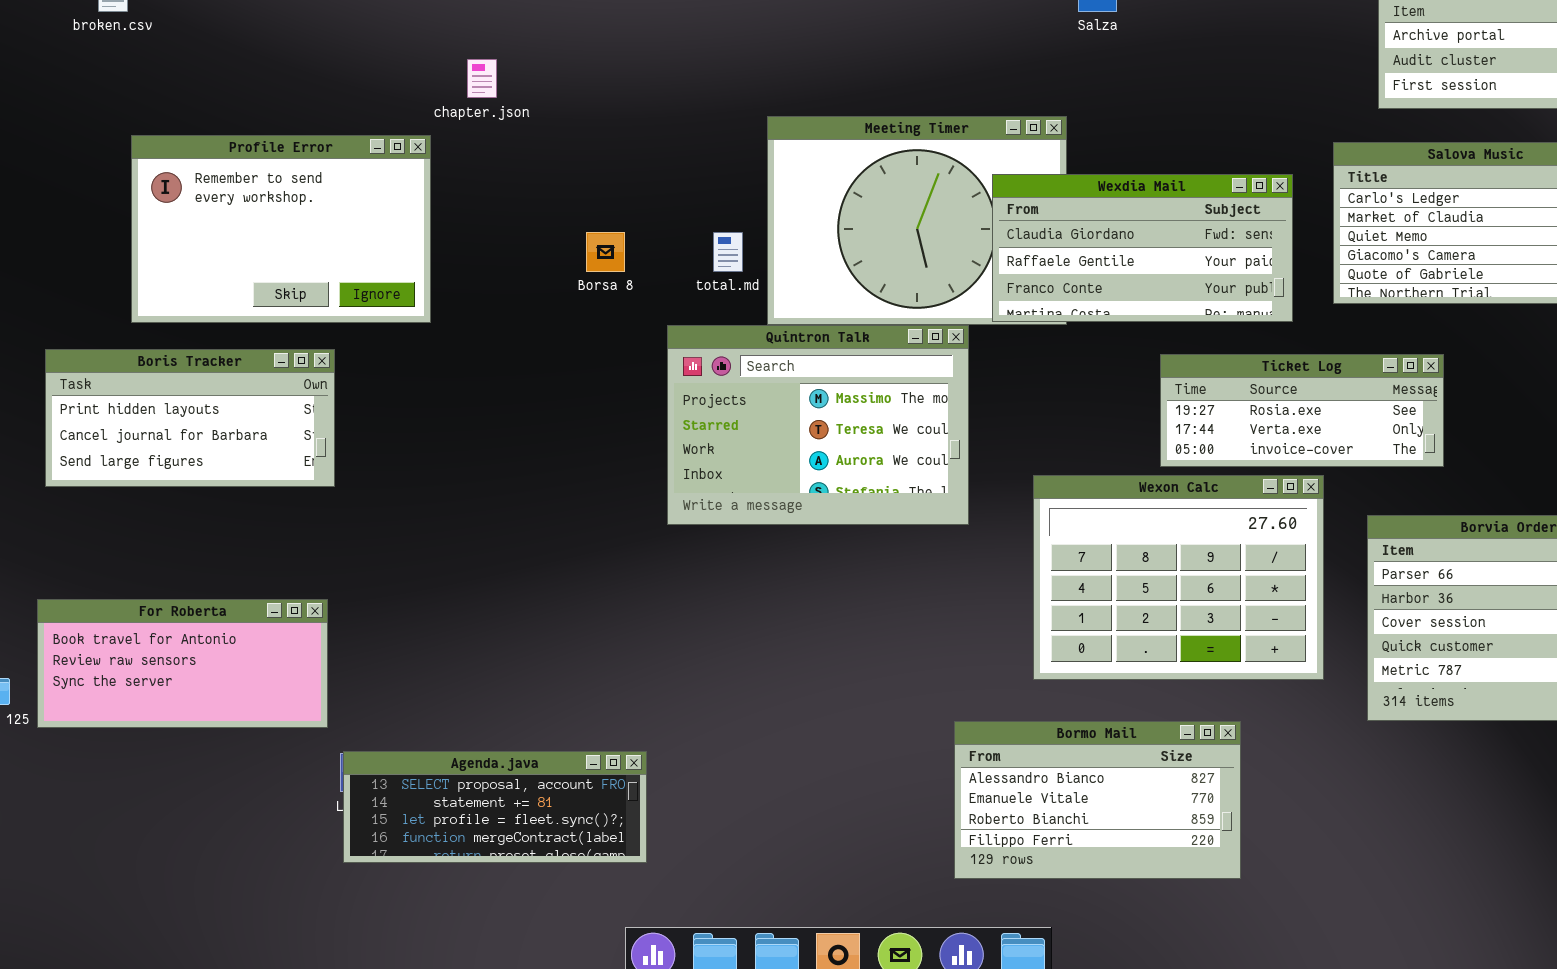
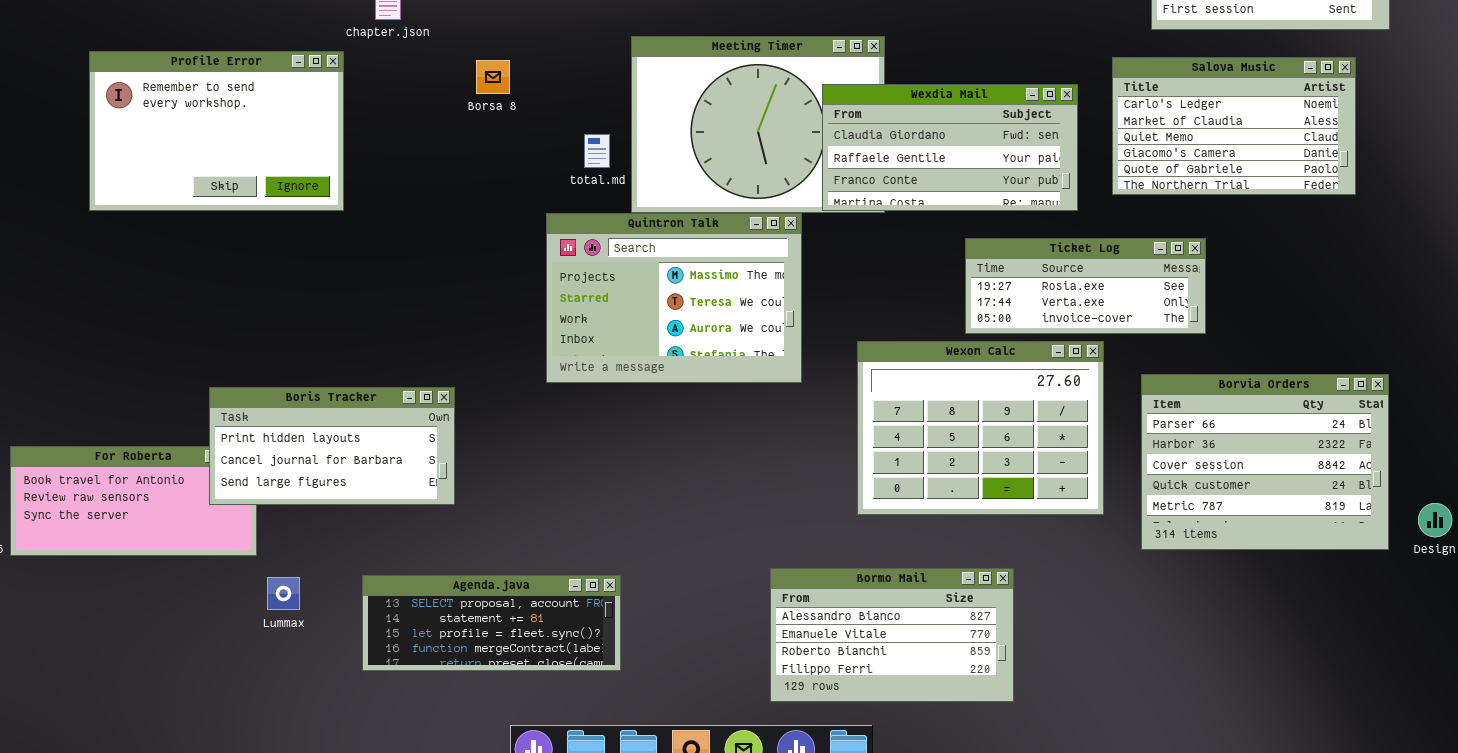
Borsa 8: [586,232,625,272] -> [476,60,510,94], moved
Boris Tracker: [45,349,335,487] -> [209,387,455,505], moved
Bormo Mail: [954,721,1241,879] -> [770,568,1014,702], moved
Agenda.java: [343,751,647,863] -> [362,575,621,671], moved

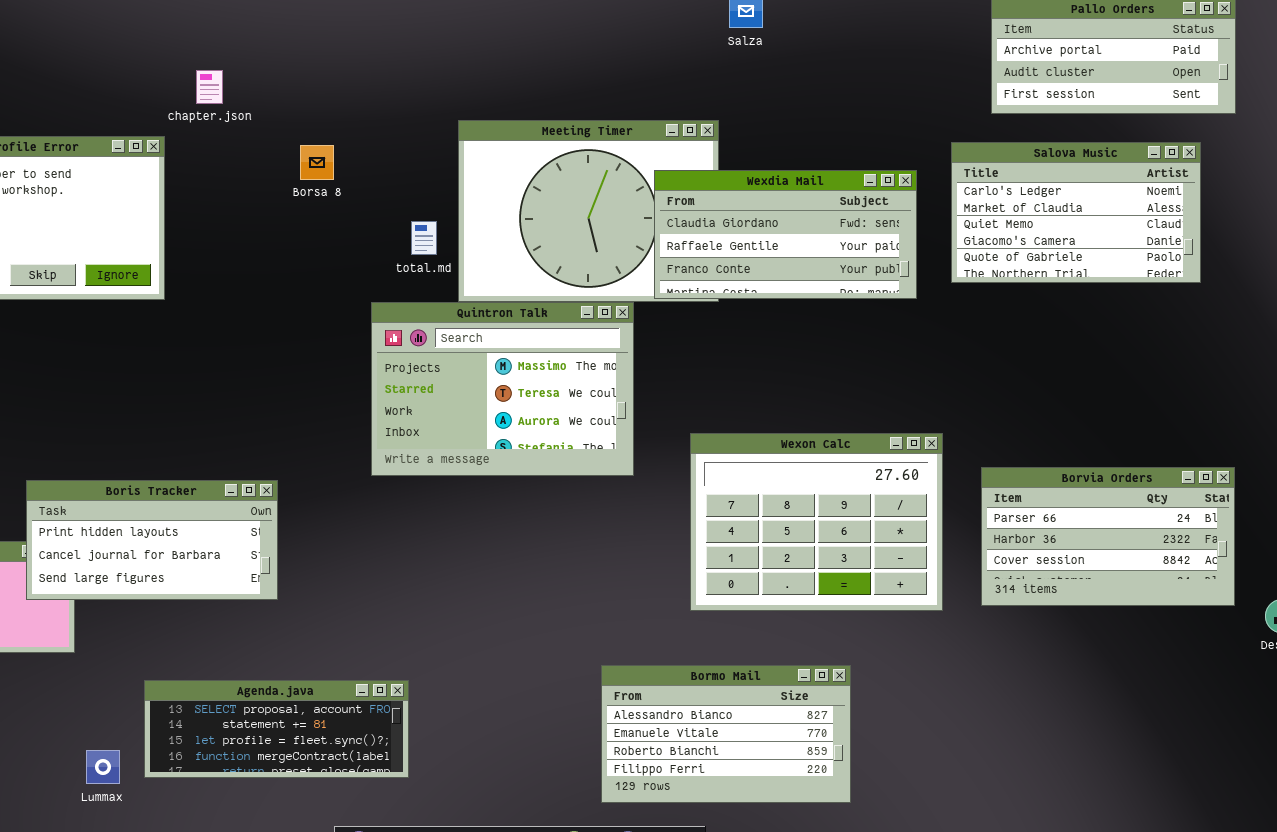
Ticket Log: [965,238,1206,334] -> none, closed
Borvia Orders: [1141,374,1389,550] -> [981,467,1235,606], resized
Agenda.java: [362,575,621,671] -> [144,680,409,778], moved
Lummax: [267,577,300,610] -> [86,750,120,784], moved

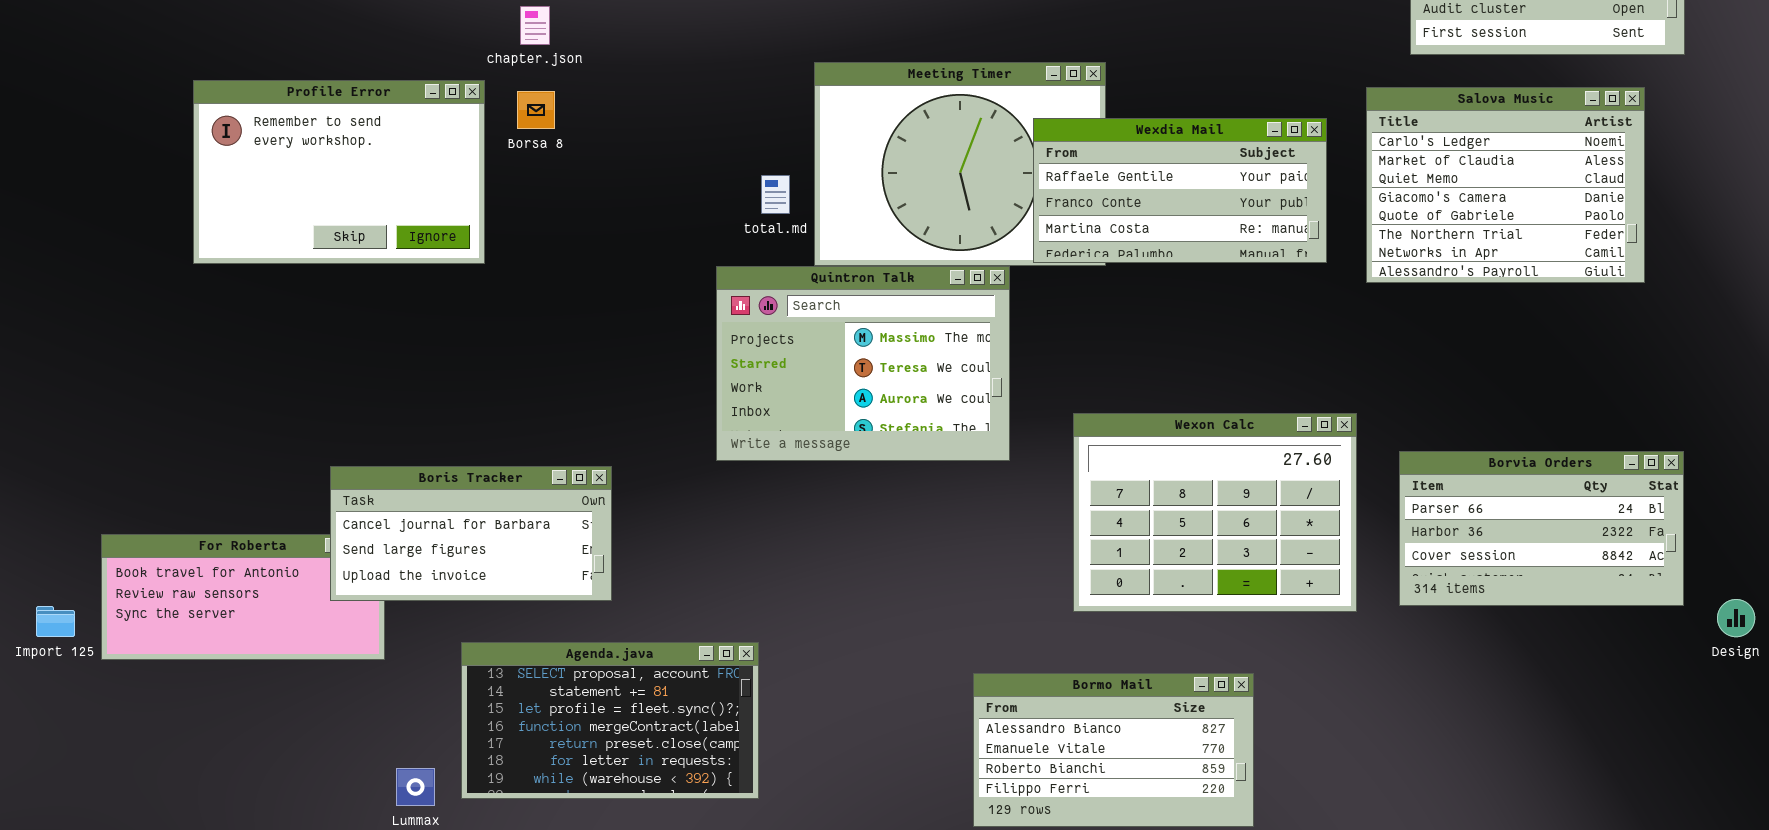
Salova Music: [951,142,1201,283] -> [1366,87,1645,283], resized
Borsa 8: [300,145,334,180] -> [517,91,555,129], moved
Wexdia Mail: [654,170,917,299] -> [1033,118,1327,263], scrolled down 1 row
Boris Tracker: [26,480,278,600] -> [330,466,612,601], scrolled down 1 row
Agenda.java: [144,680,409,778] -> [461,642,759,799], resized

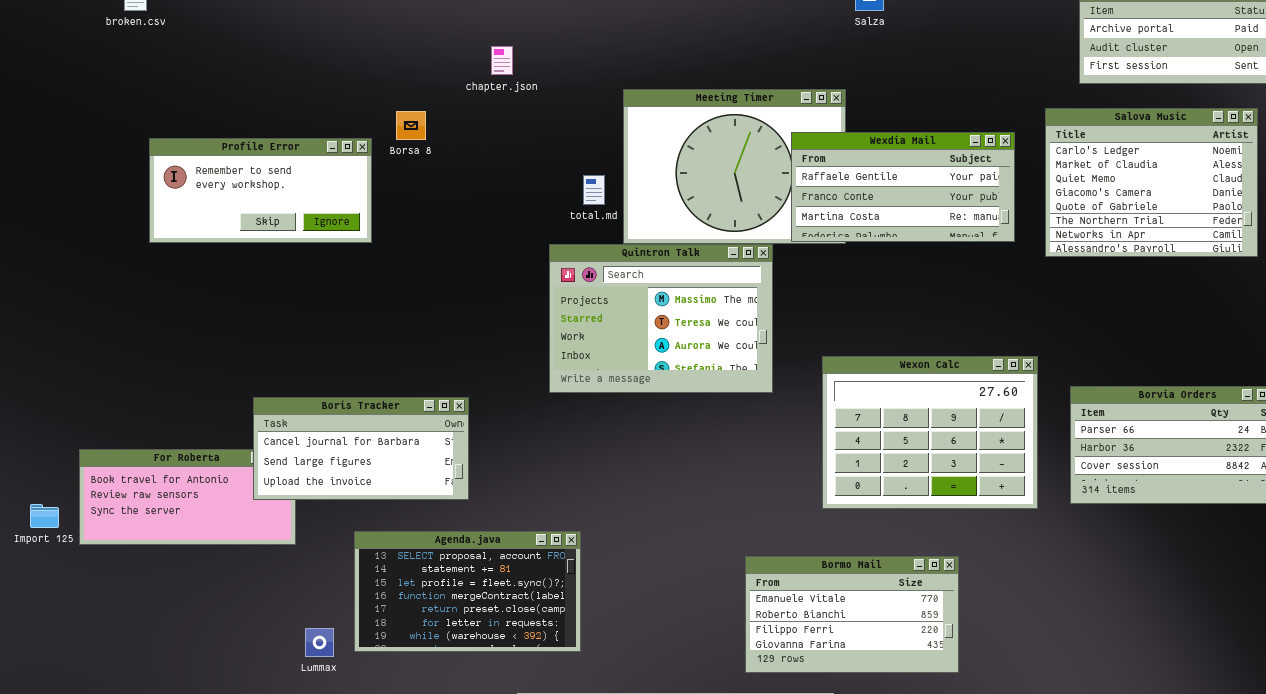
chapter.json: [520,6,550,45] -> [491,46,513,75], moved
Profile Error: [193,80,485,264] -> [149,138,372,243], resized
Bormo Mail: [973,673,1254,827] -> [745,556,959,673], scrolled down 1 row

